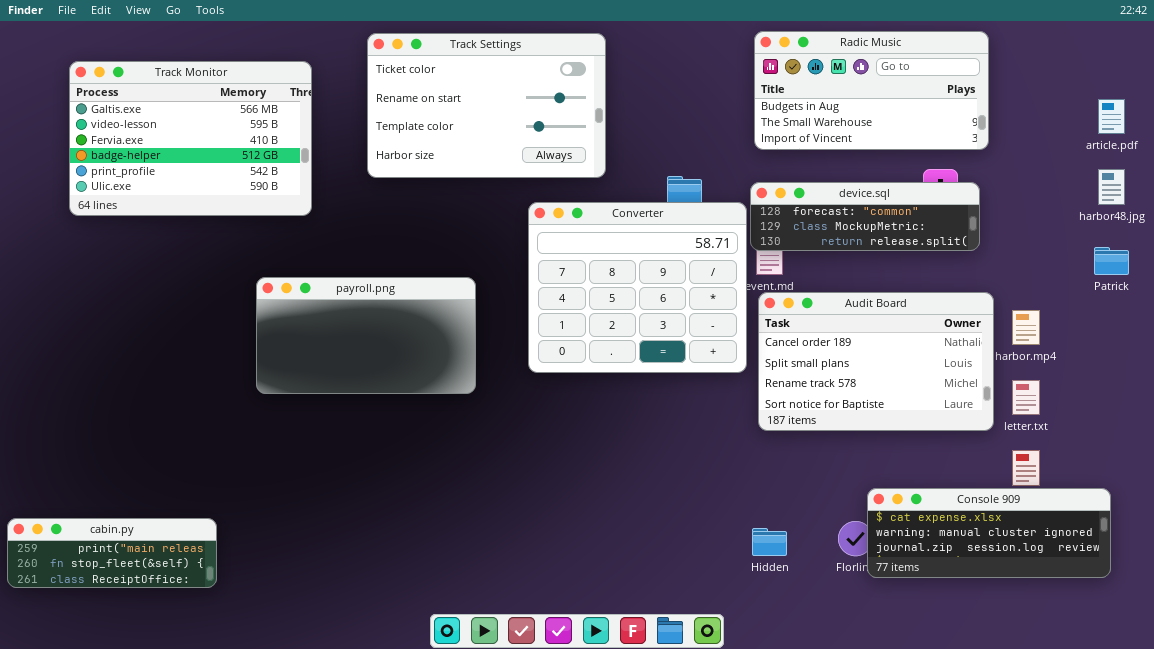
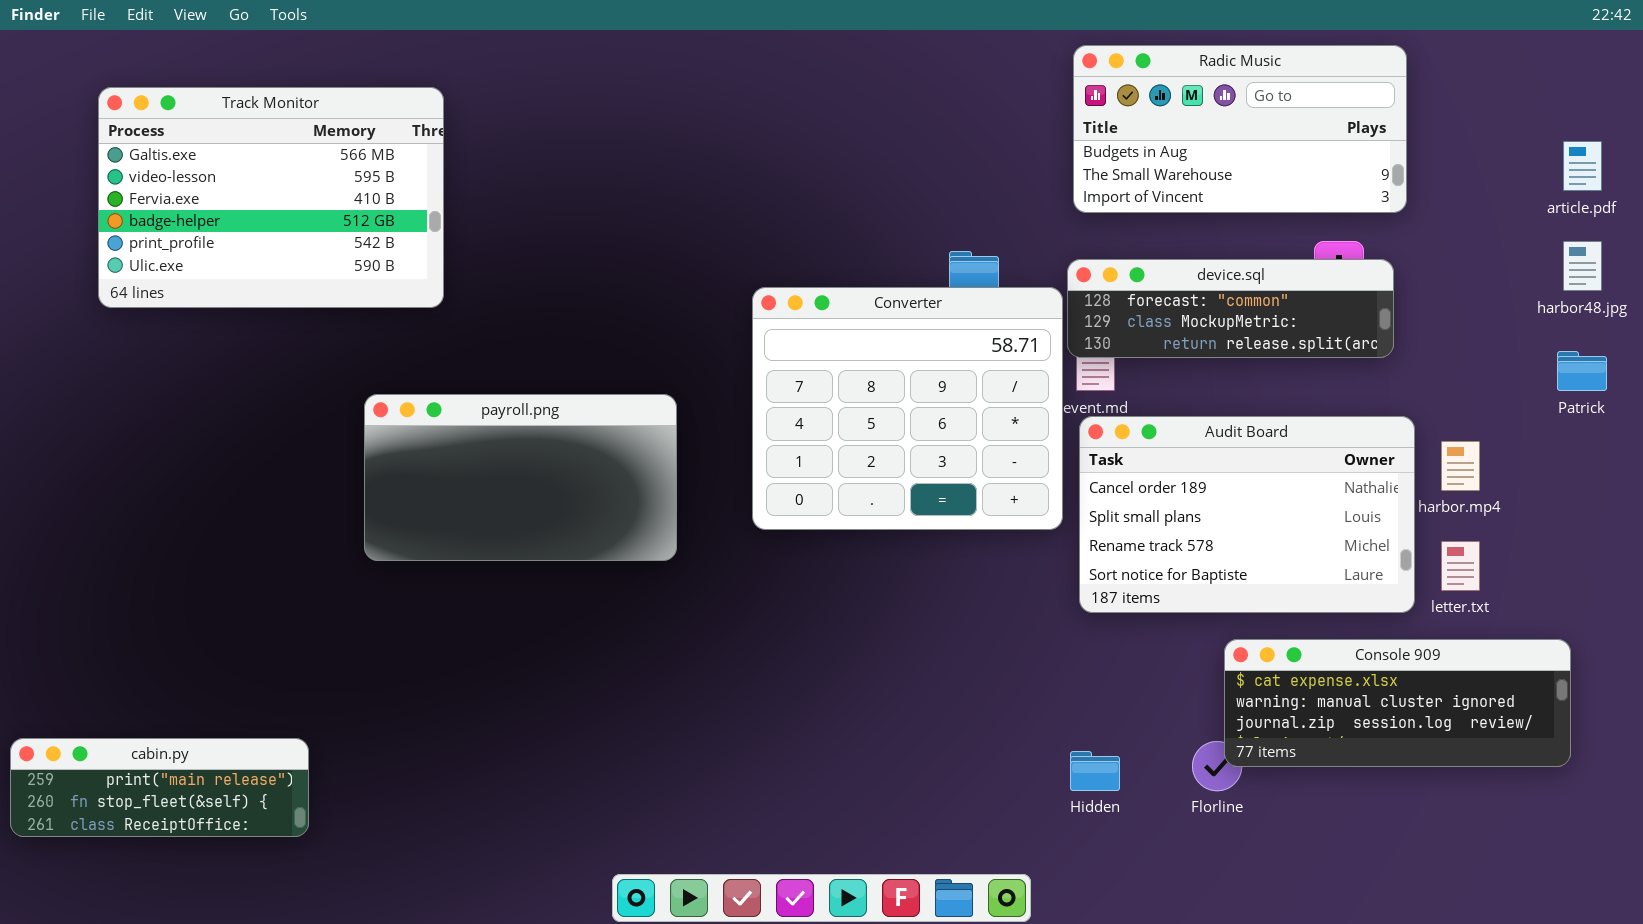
Track Settings: [367,33,606,178] -> none, closed
Console 909: [867,488,1111,578] -> [1224,639,1571,767], moved

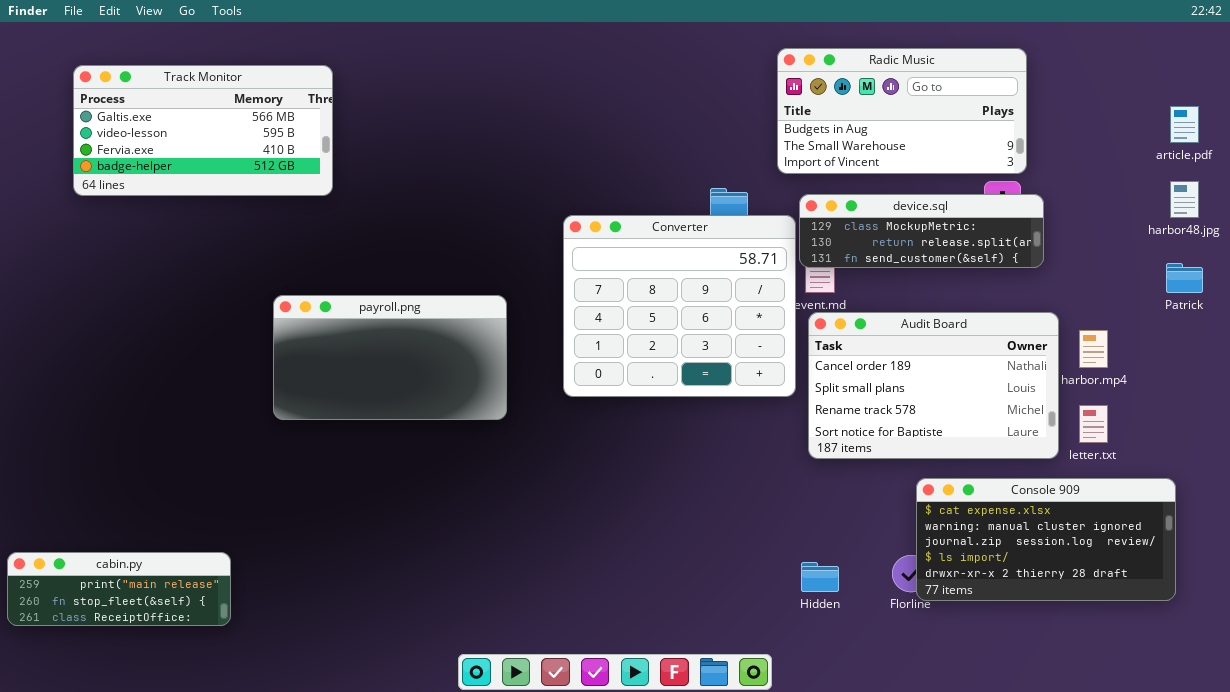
Radic Music: [1073,45,1407,213] -> [777,48,1027,174], moved
Track Monitor: [98,87,444,308] -> [73,65,333,196], resized
device.sql: [1067,259,1394,358] -> [799,194,1044,268], scrolled down 1 row
Console 909: [1224,639,1571,767] -> [916,478,1176,601], resized

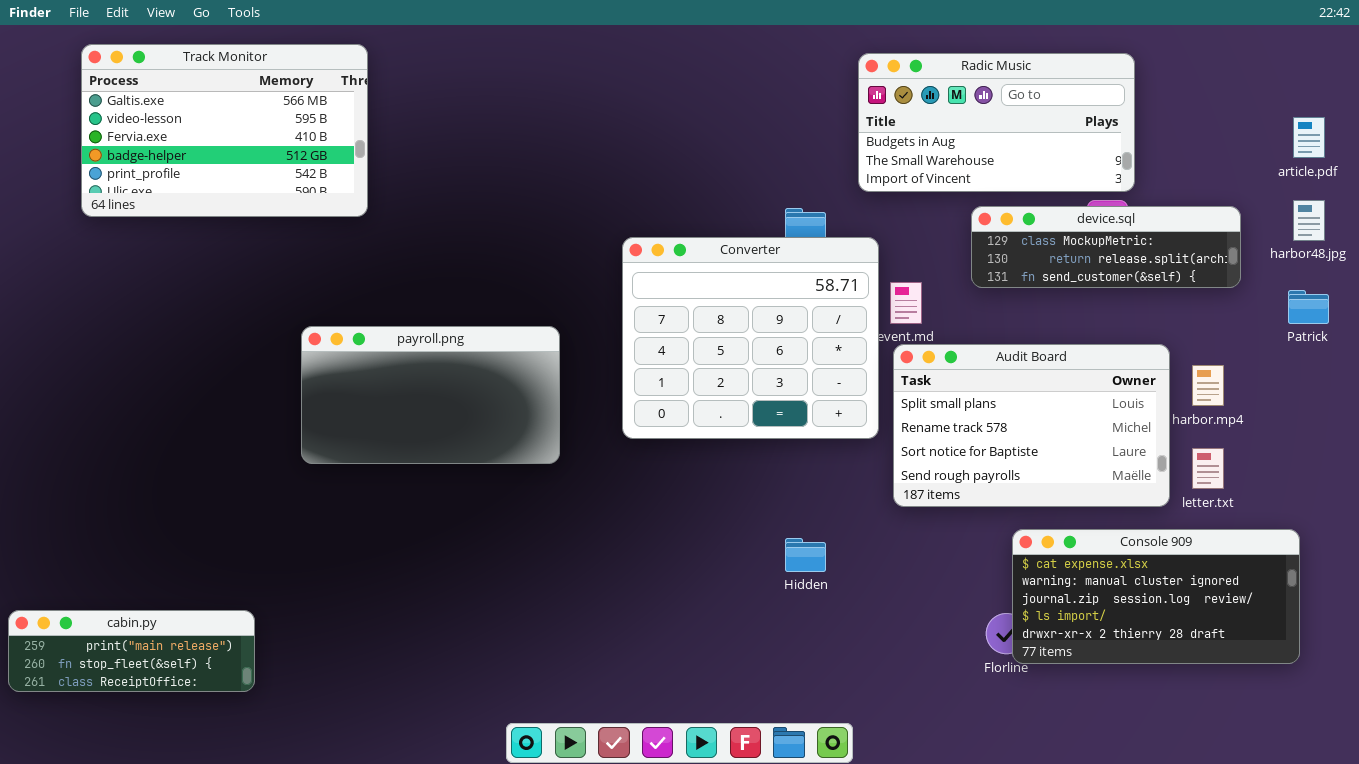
Track Monitor: [73,65,333,196] -> [81,44,368,217], resized
device.sql: [799,194,1044,268] -> [971,206,1241,288], moved
Audit Board: [808,312,1059,459] -> [893,344,1170,507], scrolled down 1 row
Hidden: [801,562,839,592] -> [785,538,826,572], moved

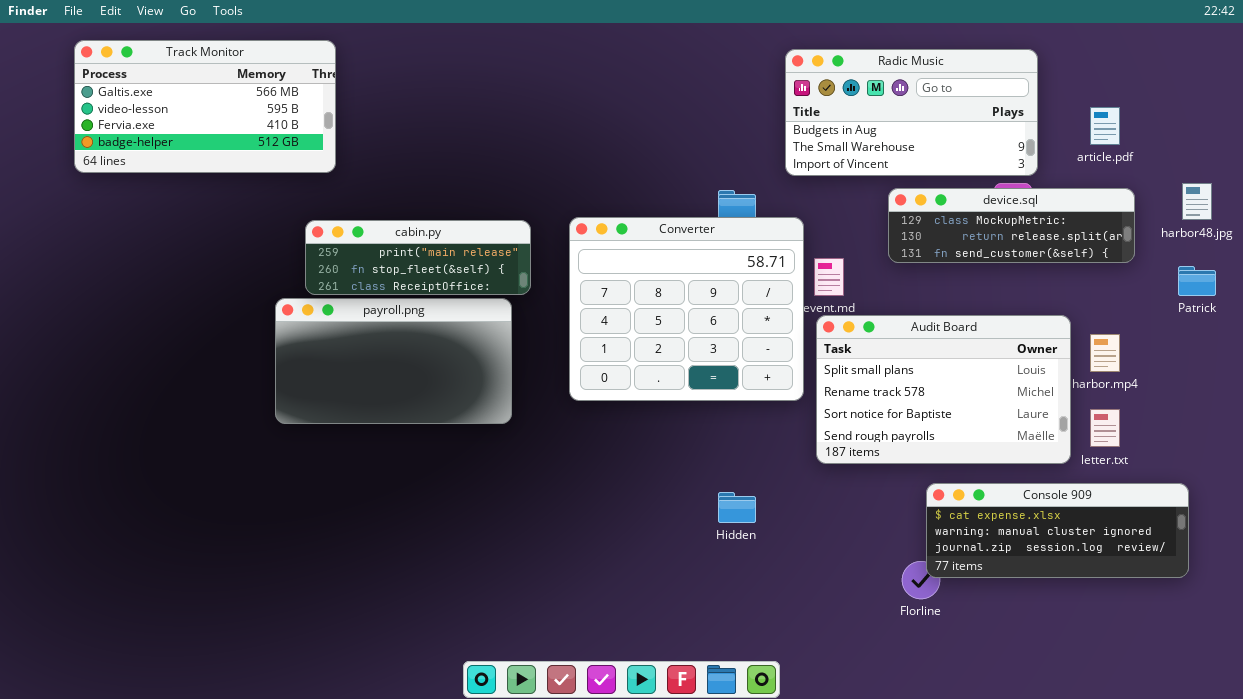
Track Monitor: [81,44,368,217] -> [74,40,336,173], resized
article.pdf: [1293,117,1325,158] -> [1090,107,1120,145], moved
Console 909: [1012,529,1300,664] -> [926,483,1189,578], resized
cabin.py: [8,610,255,692] -> [305,220,531,295], moved

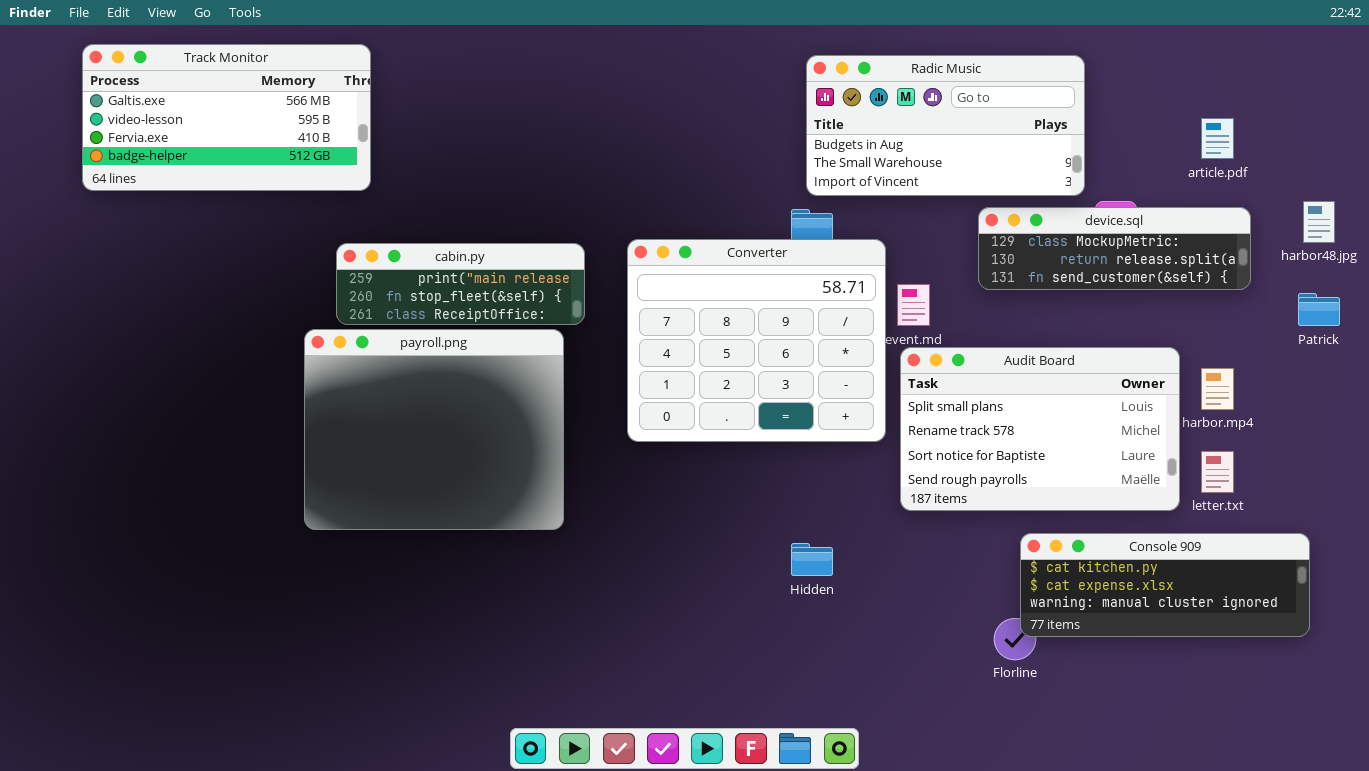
Radic Music: [785,49,1038,176] -> [806,55,1085,196], moved
payroll.png: [275,298,512,424] -> [304,329,564,530], resized
Console 909: [926,483,1189,578] -> [1020,533,1310,637], scrolled up 1 row

